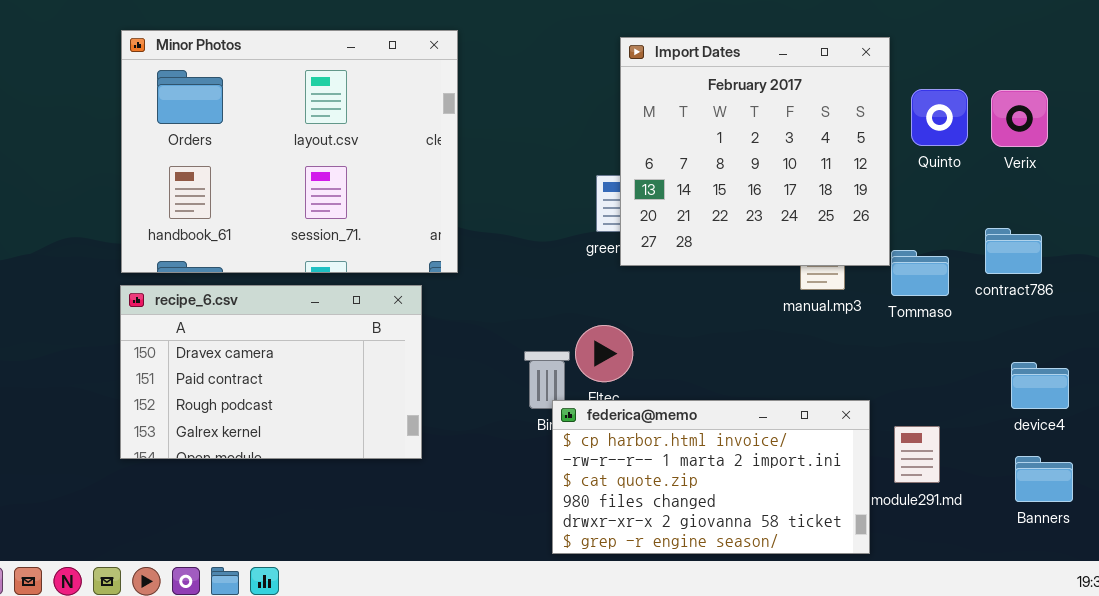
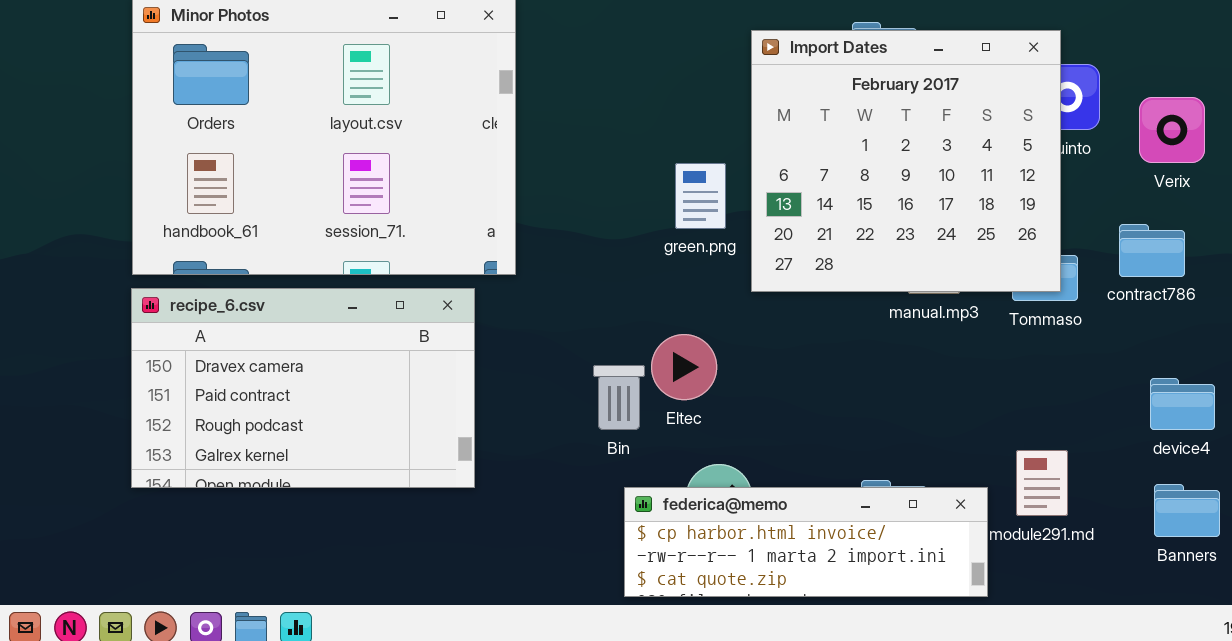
Import Dates: [620,37,890,266] -> [751,30,1061,292], moved
Verix: [991,90,1048,147] -> [1139,97,1205,163], moved
federica@memo: [552,400,870,554] -> [624,487,988,597], resized

